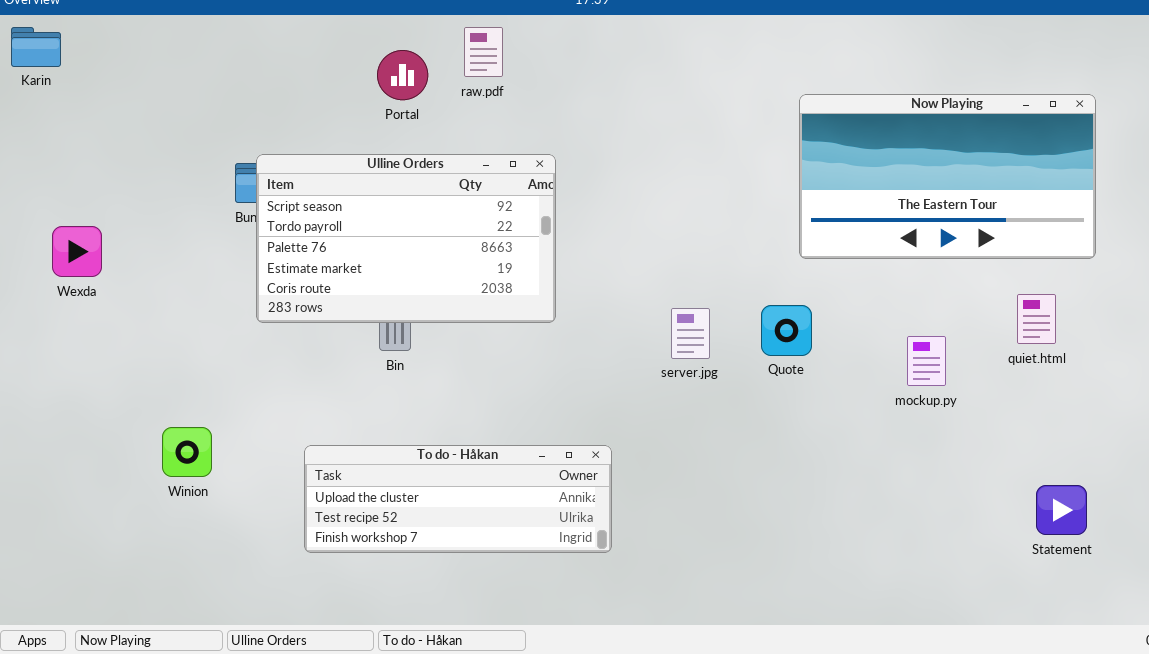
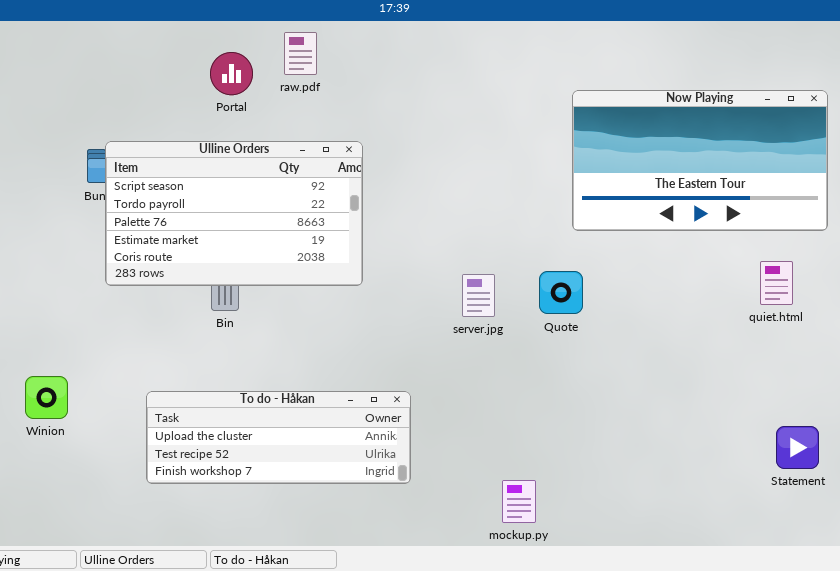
mockup.py: [907,336,946,386] -> [502,480,536,523], moved

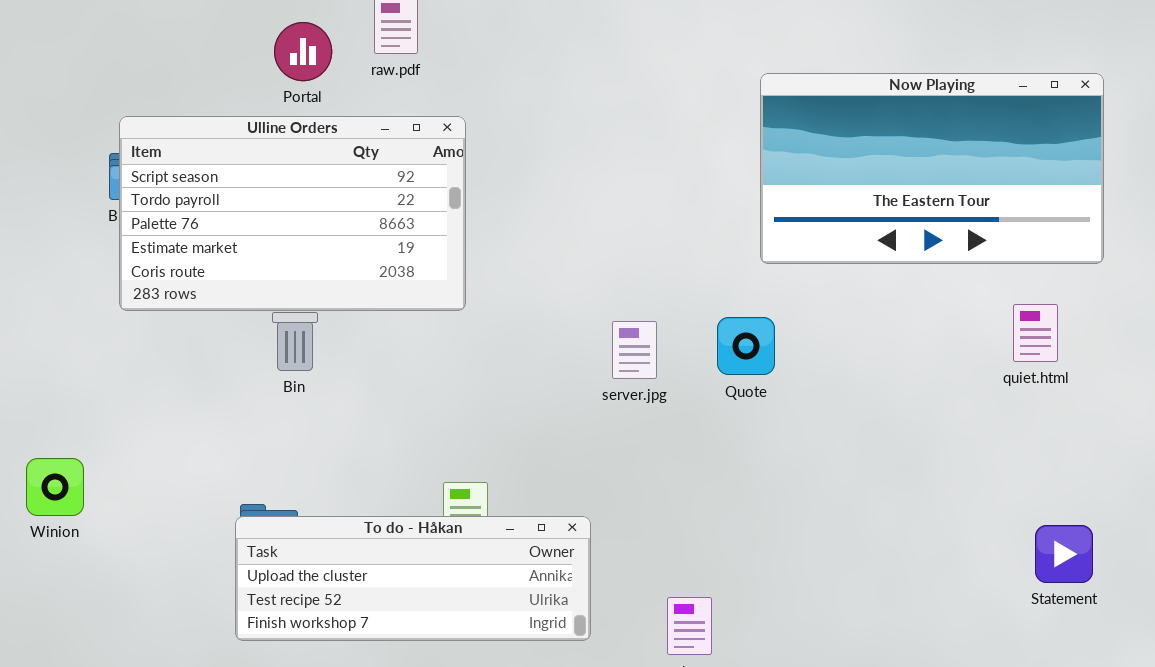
Ulline Orders: [105,141,363,286] -> [119,116,466,311], moved
To do - Håkan: [146,391,411,484] -> [235,516,591,641], moved

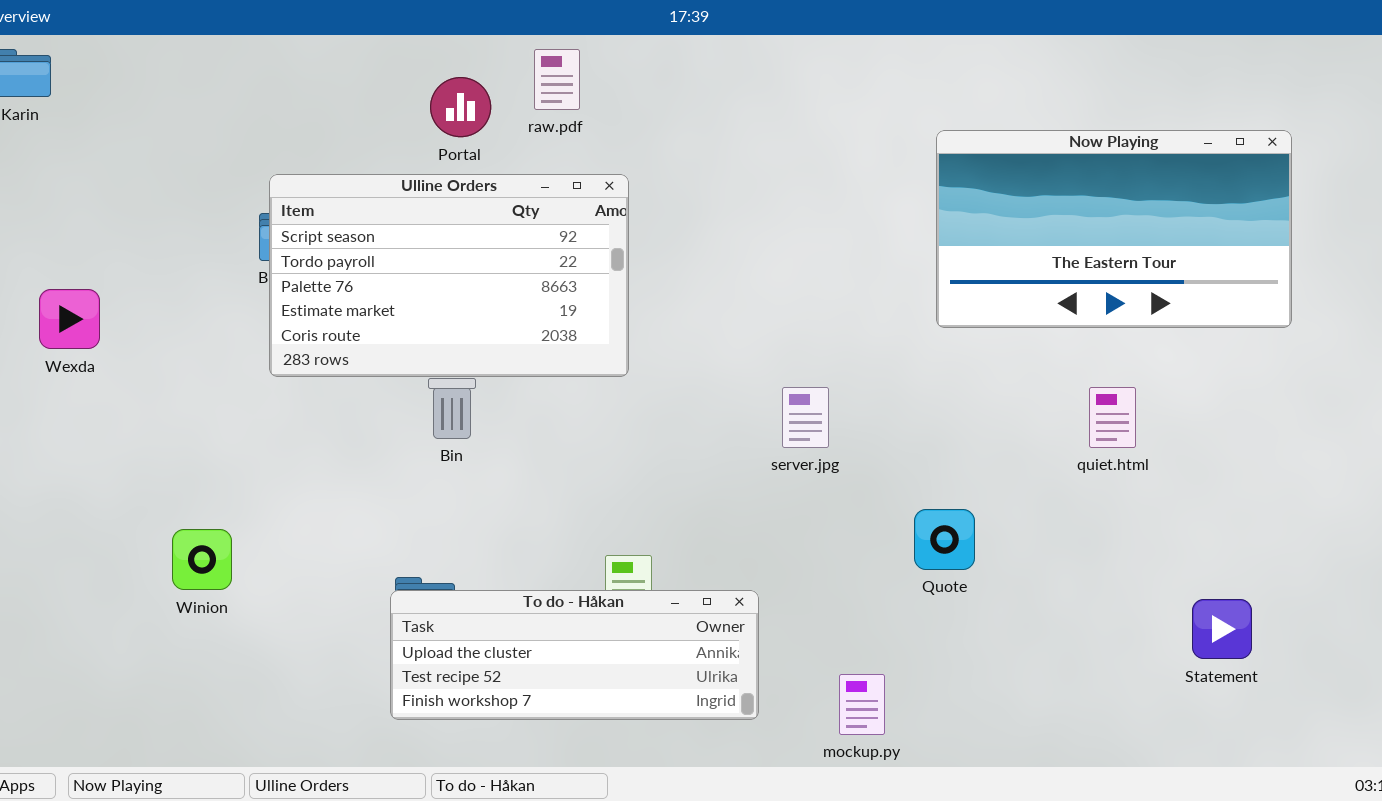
quiet.html: [1013,304,1058,362] -> [1089,387,1136,448], moved
Quote: [717,317,775,375] -> [914,509,975,570], moved
Statement: [1035,525,1093,583] -> [1192,599,1252,659], moved

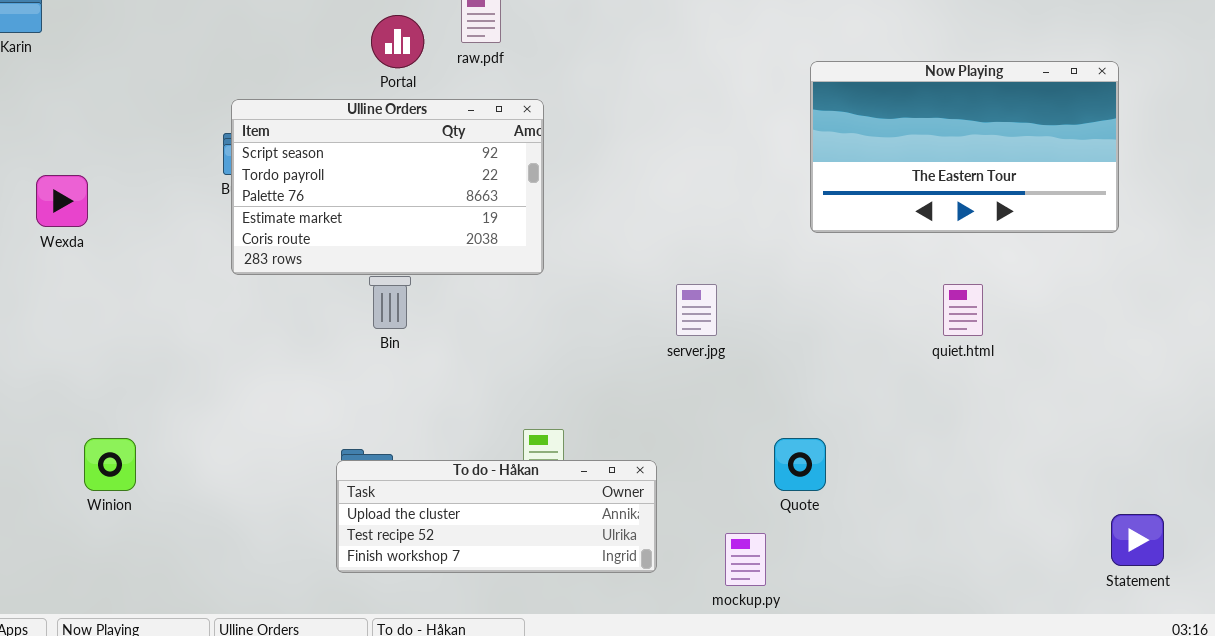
Wexda: [39,289,100,349] -> [36,175,88,227], moved
Quote: [914,509,975,570] -> [774,438,826,491], moved
Winion: [172,529,232,590] -> [84,438,136,491], moved
Statement: [1192,599,1252,659] -> [1111,514,1164,566], moved

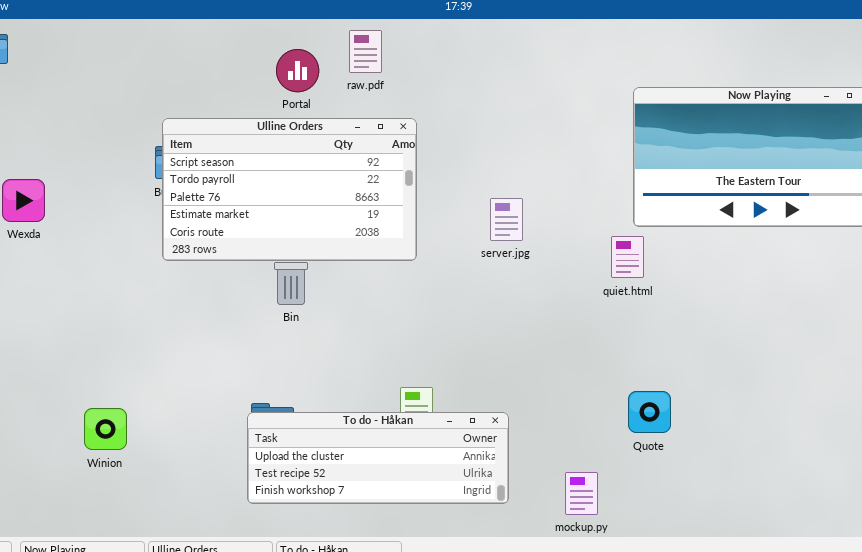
server.jpg: [676,284,717,336] -> [490,198,523,241], moved
quiet.html: [943,284,983,336] -> [611,236,644,278], moved
Winion: [84,438,136,491] -> [84,408,127,450], moved
Quote: [774,438,826,491] -> [628,391,671,433], moved

